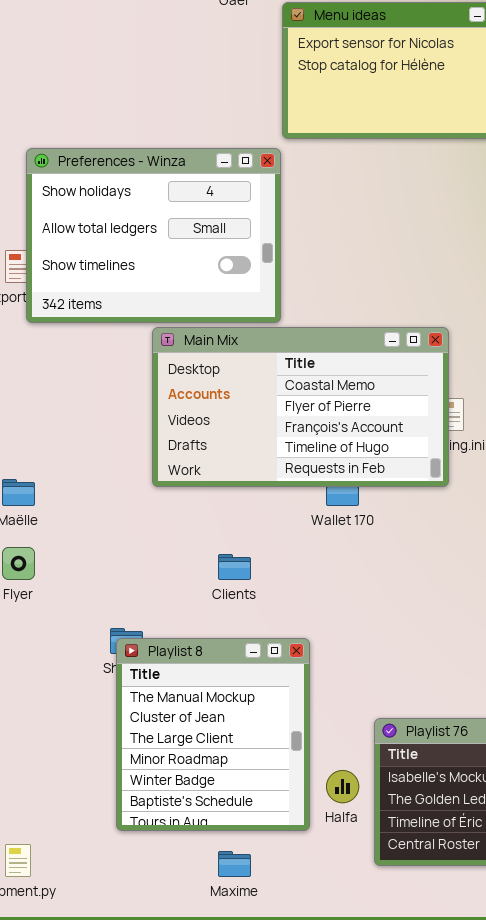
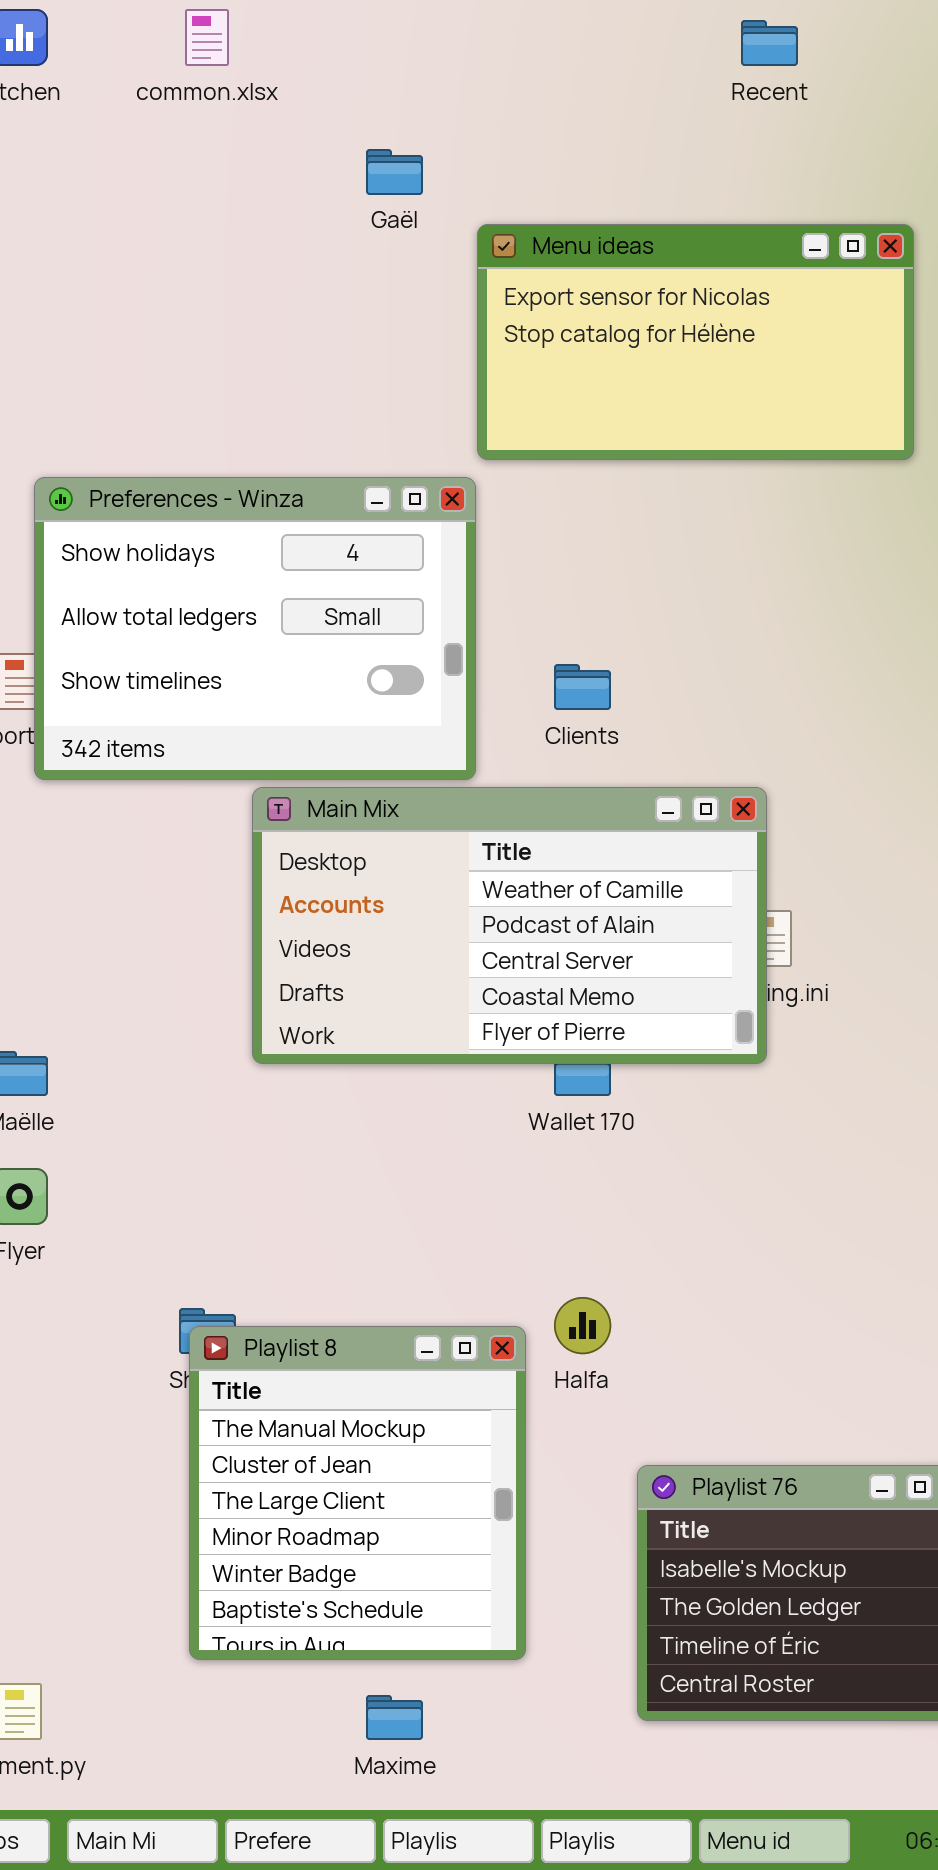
Main Mix: [152,327,449,487] -> [252,787,767,1064], scrolled up 3 rows
Clients: [218,554,251,580] -> [554,664,611,710], moved
Halfa: [326,770,359,803] -> [554,1297,611,1354], moved

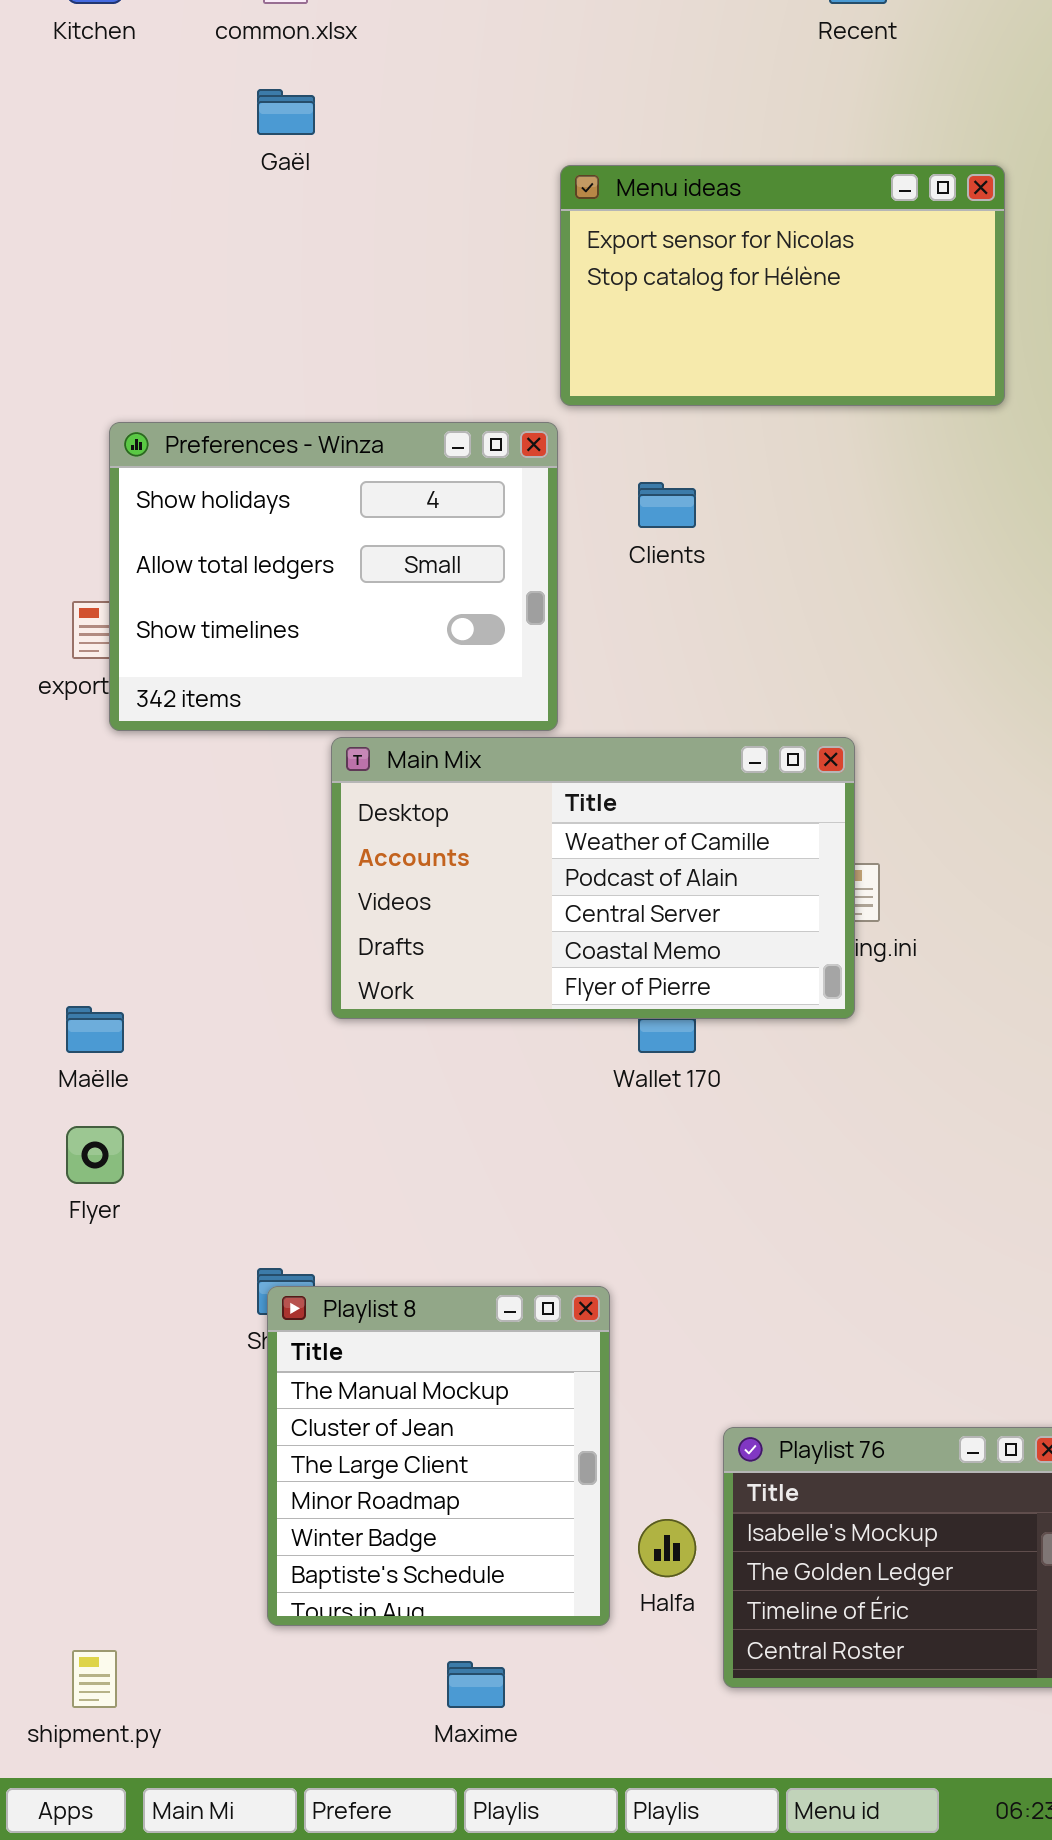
Gaël: [366,149,423,195] -> [257,89,315,135], moved
Clients: [554,664,611,710] -> [638,482,696,528], moved
Halfa: [554,1297,611,1354] -> [638,1519,696,1577], moved

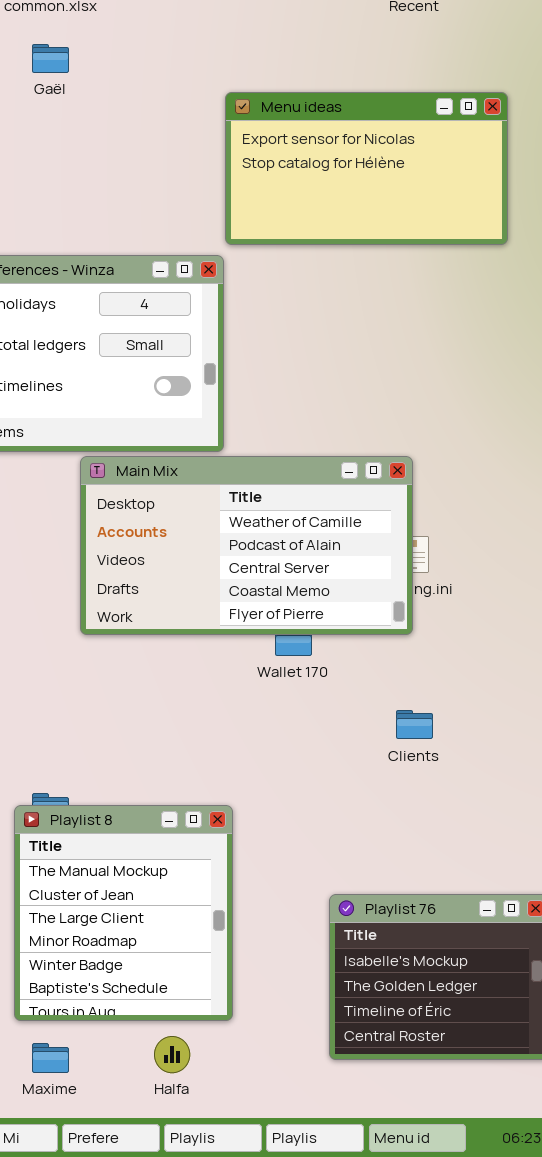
Clients: [638,482,696,528] -> [396,710,433,739], moved
Playlist 8: [267,1286,610,1626] -> [14,805,233,1021], moved
Halfa: [638,1519,696,1577] -> [154,1036,190,1073], moved
Maxime: [447,1661,505,1708] -> [32,1043,69,1073], moved

